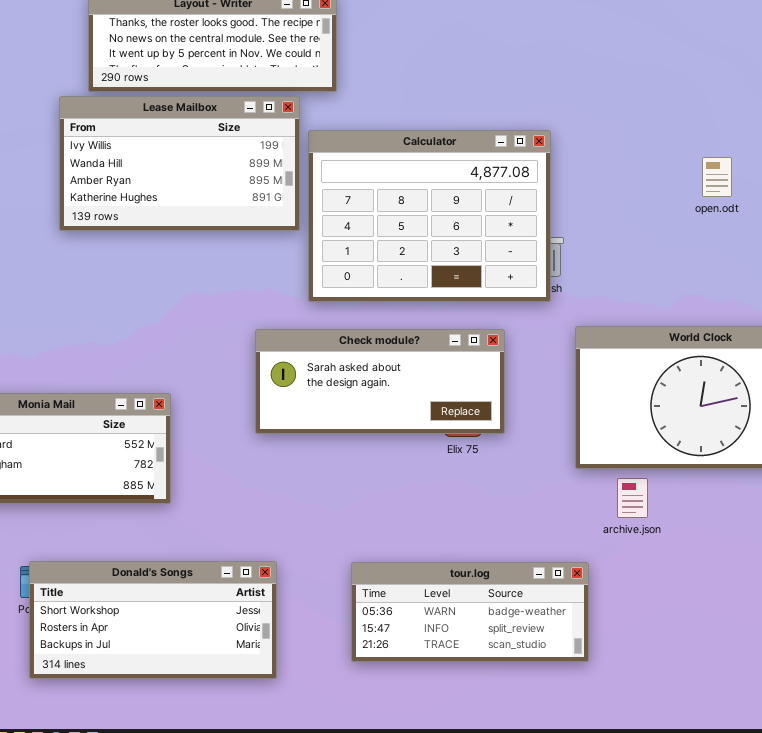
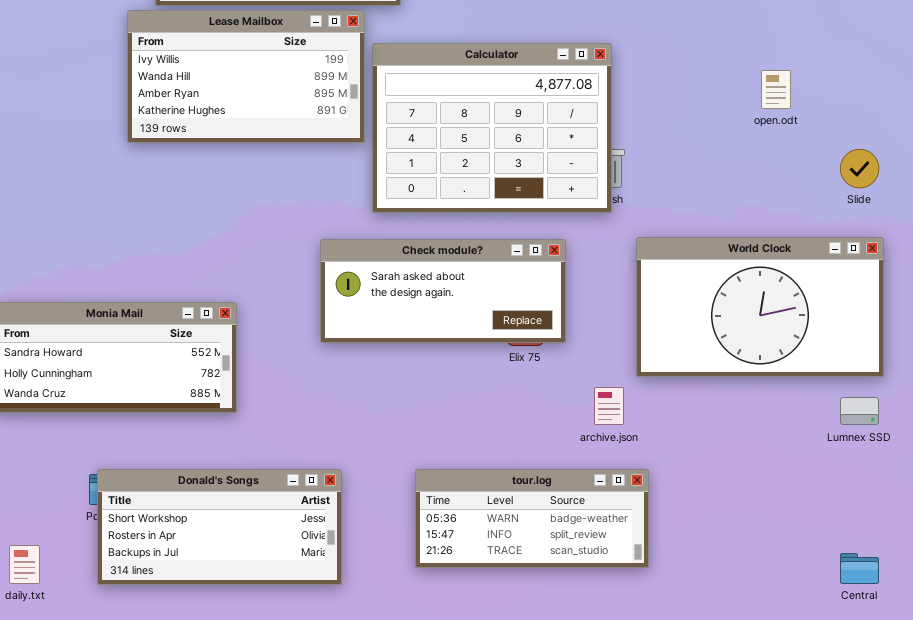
archive.json: [617,478,648,518] -> [594,387,624,425], moved

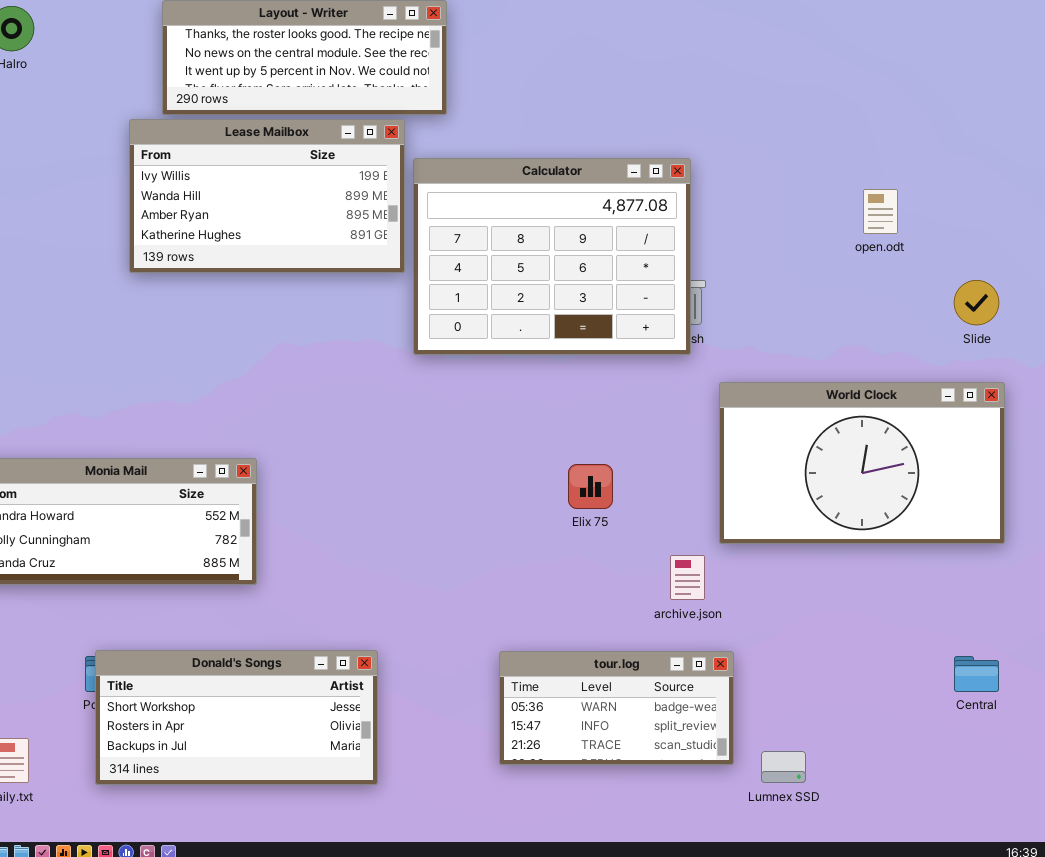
Check module?: [320,239,566,343] -> none, closed
Lumnex SSD: [840,397,879,425] -> [761,751,806,783], moved
tour.log: [415,469,649,568] -> [499,651,734,765], resized
Central: [840,553,879,584] -> [954,656,999,692], moved

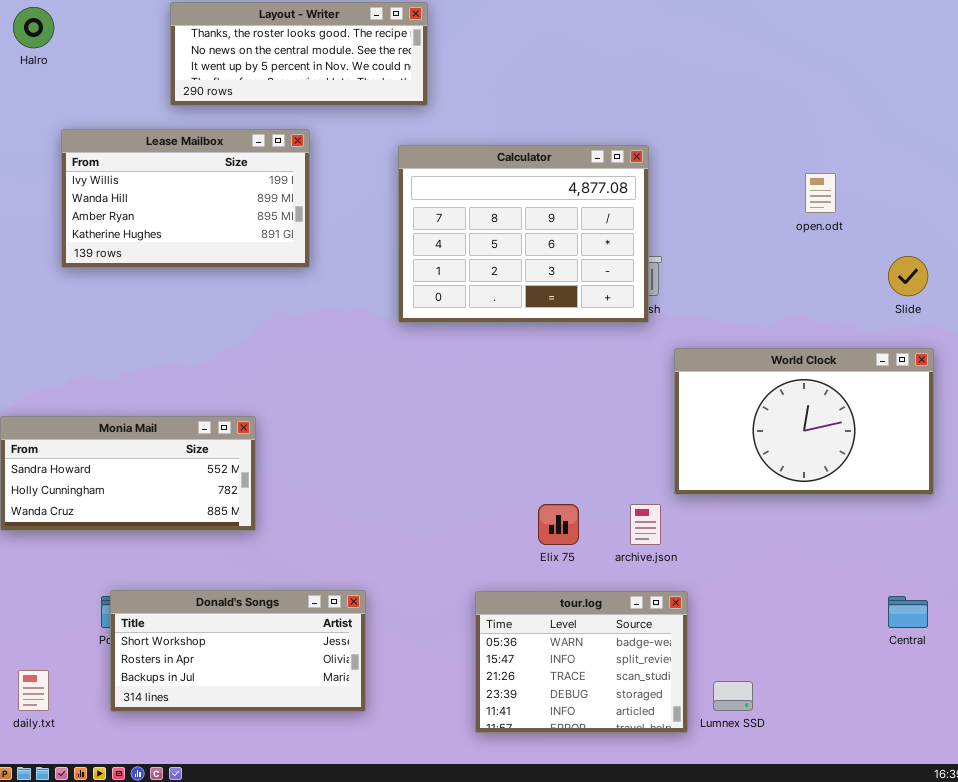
Lease Mailbox: [129,119,405,273] -> [61,129,310,268], moved
Elix 75: [568,464,613,509] -> [538,504,579,545], moved
tour.log: [499,651,734,765] -> [475,591,688,733], resized

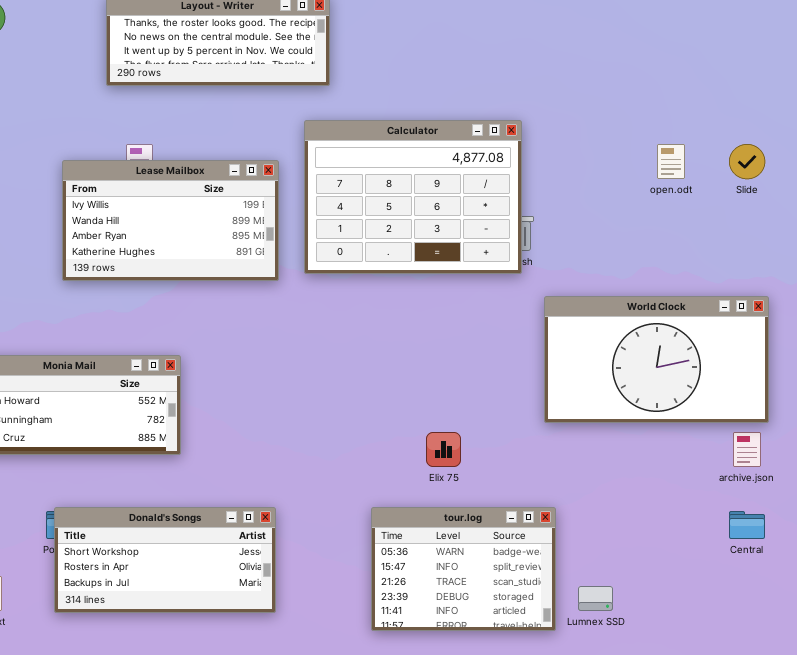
Lease Mailbox: [61,129,310,268] -> [62,160,279,281], moved
Slide: [888,256,928,296] -> [729,144,765,179], moved
archive.json: [630,504,661,545] -> [733,432,761,467], moved

